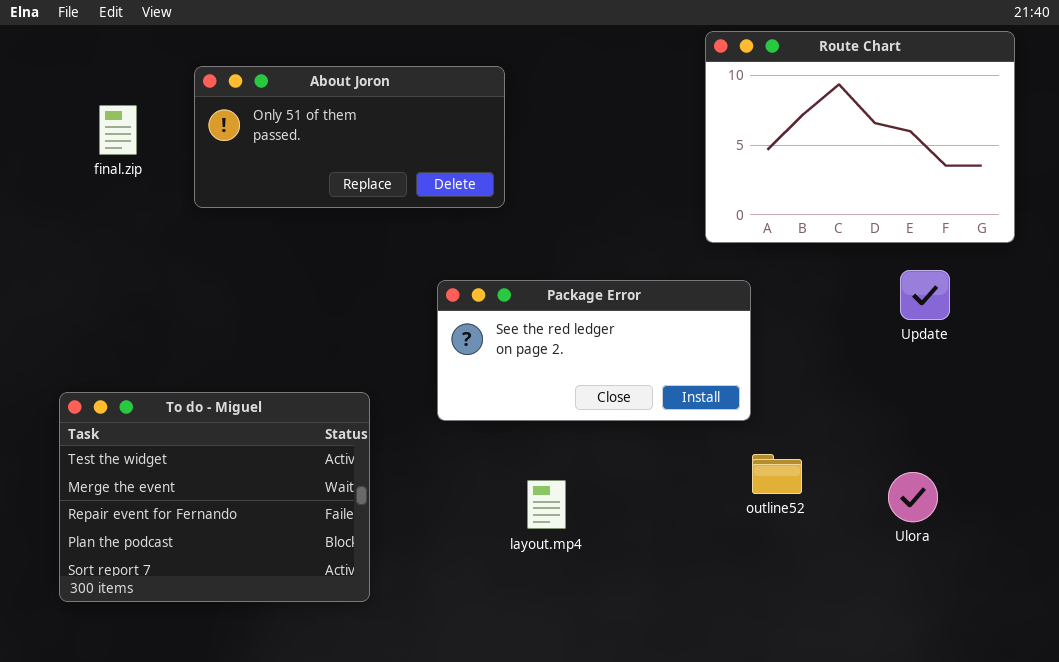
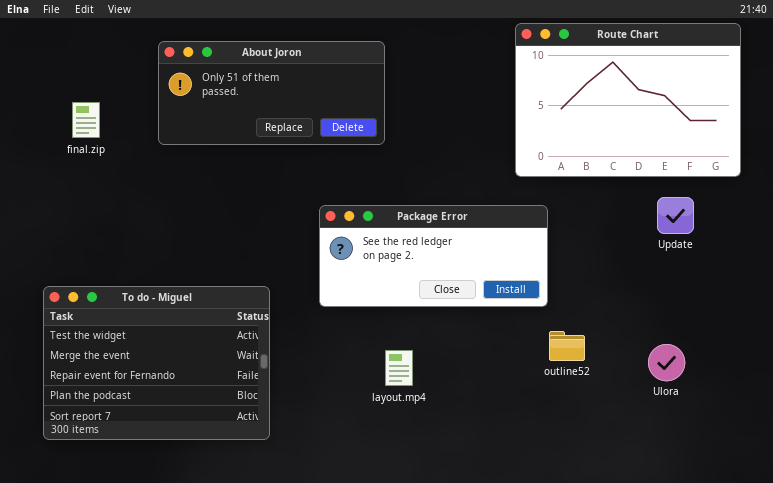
About Joron: [194,66,505,208] -> [158,41,385,145], moved
final.zip: [99,105,137,155] -> [72,102,100,138], moved

